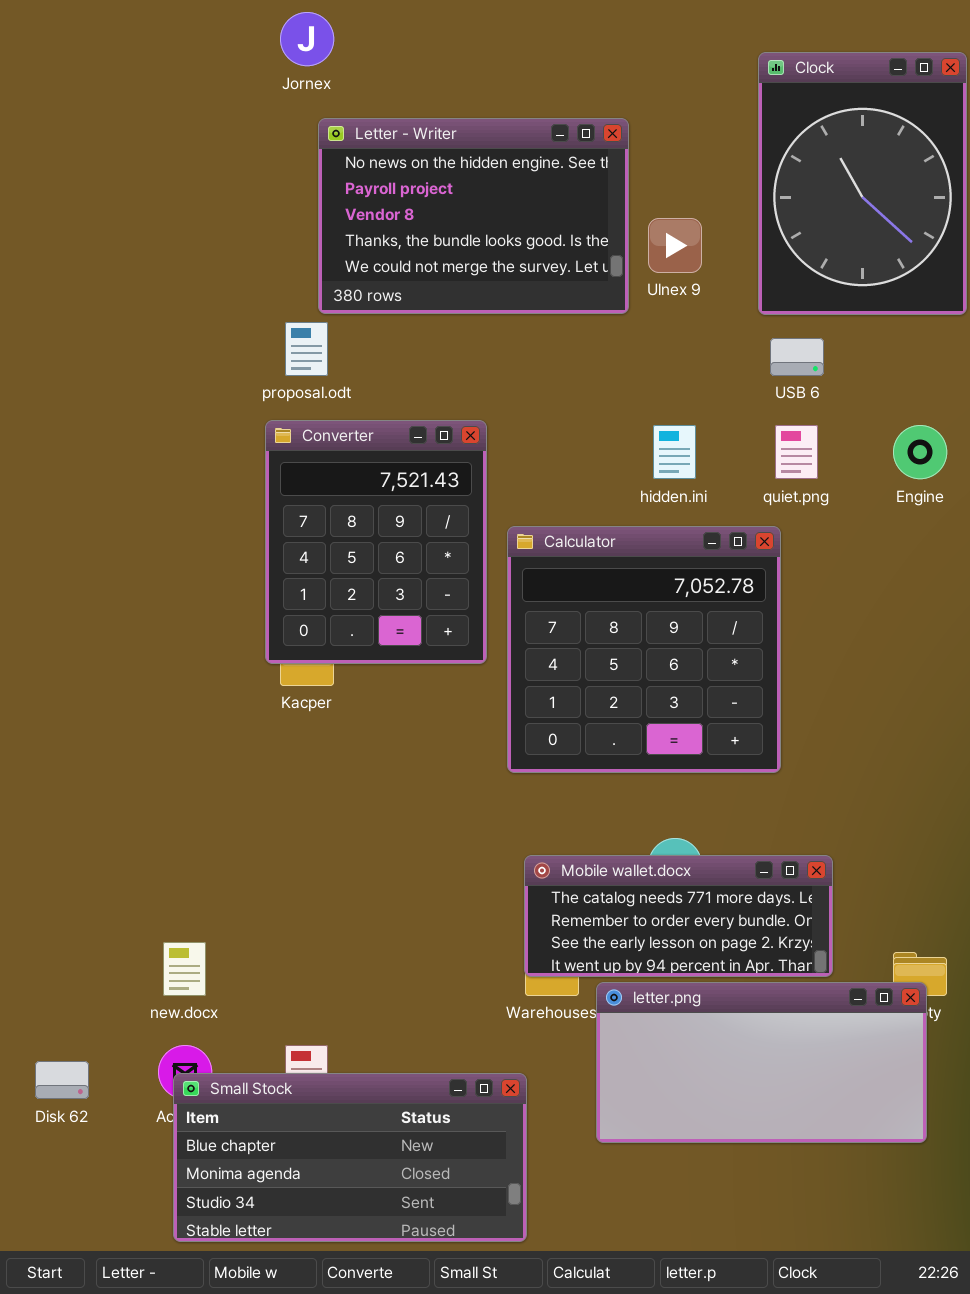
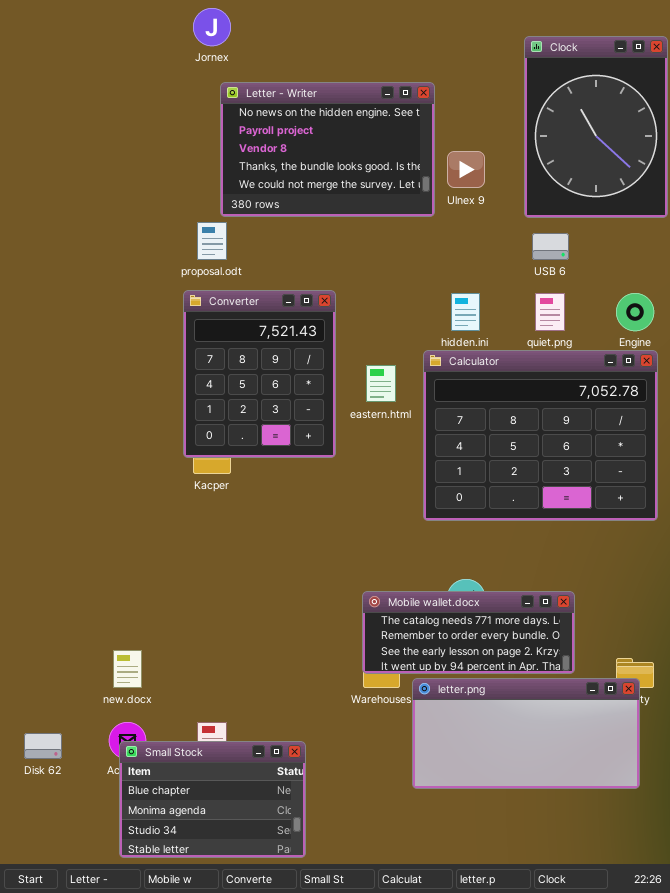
Calculator: [507,526,781,773] -> [423,350,658,521], moved, resized
Small Stock: [173,1073,527,1242] -> [119,741,306,858], resized

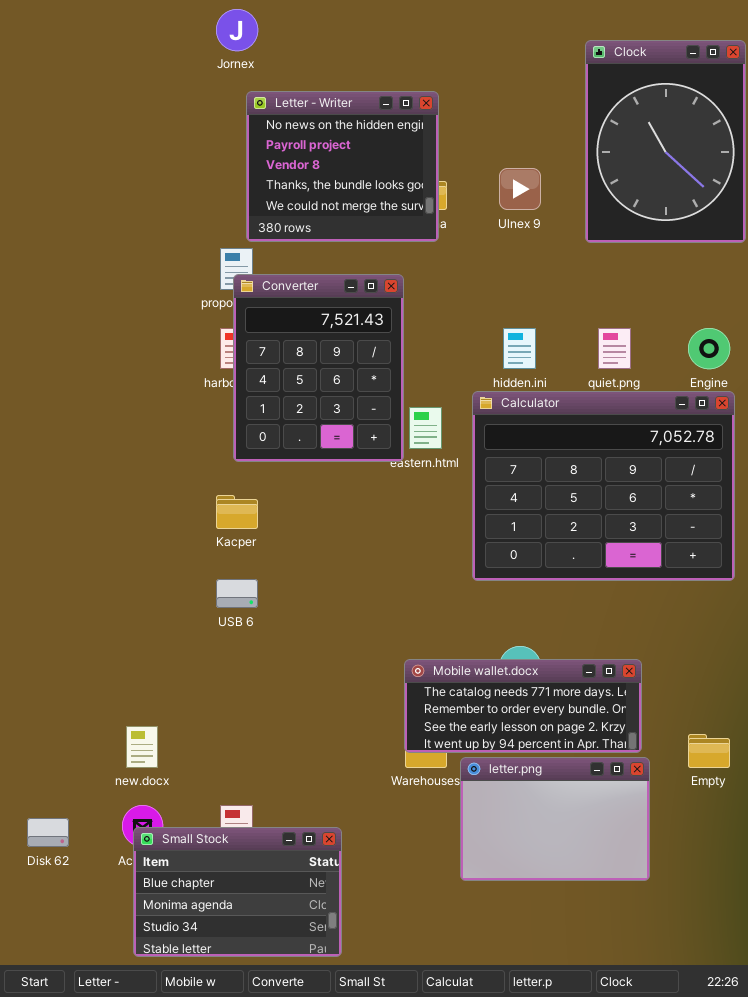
Letter - Writer: [220,82,435,217] -> [246,91,439,242], resized
USB 6: [532,233,569,260] -> [216,579,258,608], moved
Converter: [183,290,336,458] -> [233,274,404,462], moved
letter.png: [412,678,640,789] -> [460,757,650,881], resized

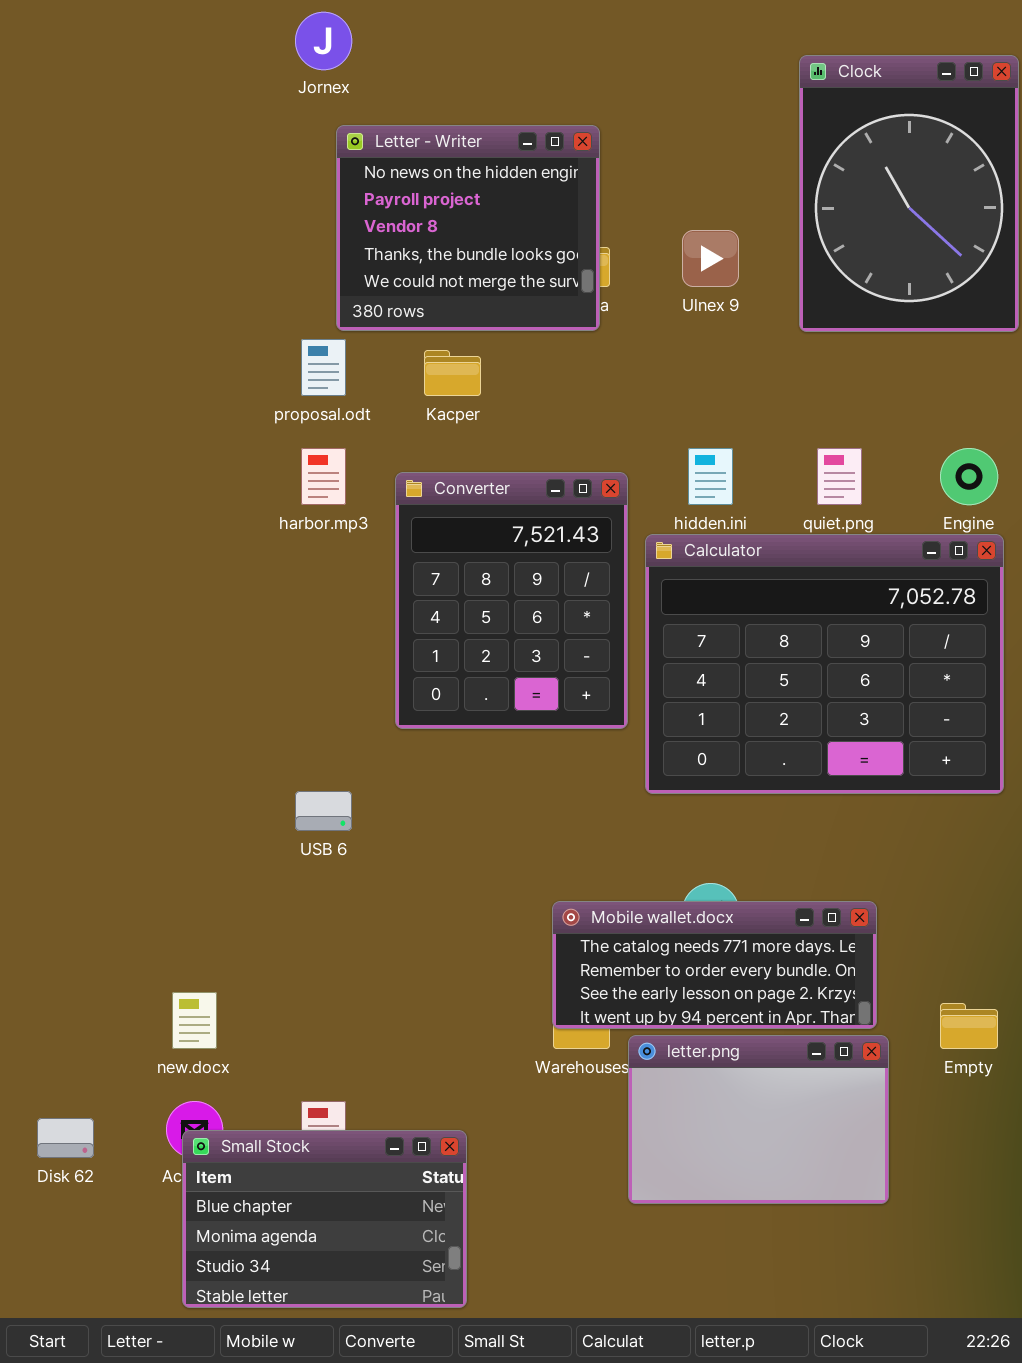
Converter: [233,274,404,462] -> [395,472,628,729], moved
Kacper: [216,495,258,529] -> [424,350,481,396], moved

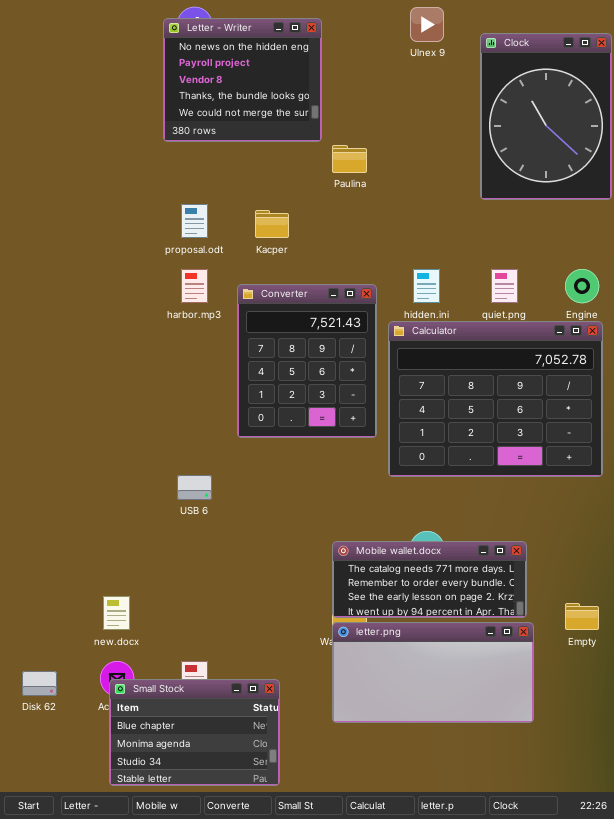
Letter - Writer: [336,125,600,331] -> [163,18,322,142], moved
Ulnex 9: [682,230,739,287] -> [410,7,444,42], moved
letter.png: [628,1035,889,1204] -> [332,622,534,723], resized

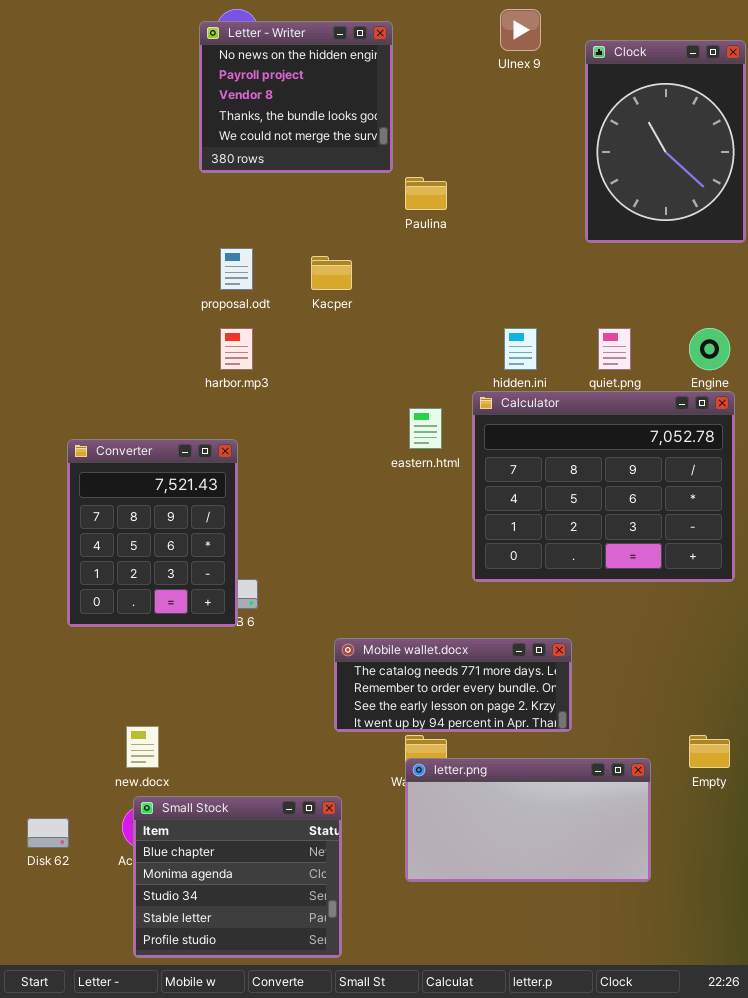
Converter: [237,284,377,438] -> [67,439,238,627], moved
Mobile wallet.docx: [332,541,527,618] -> [334,638,572,732], moved
Small Stock: [109,679,280,786] -> [133,796,342,958], resized

